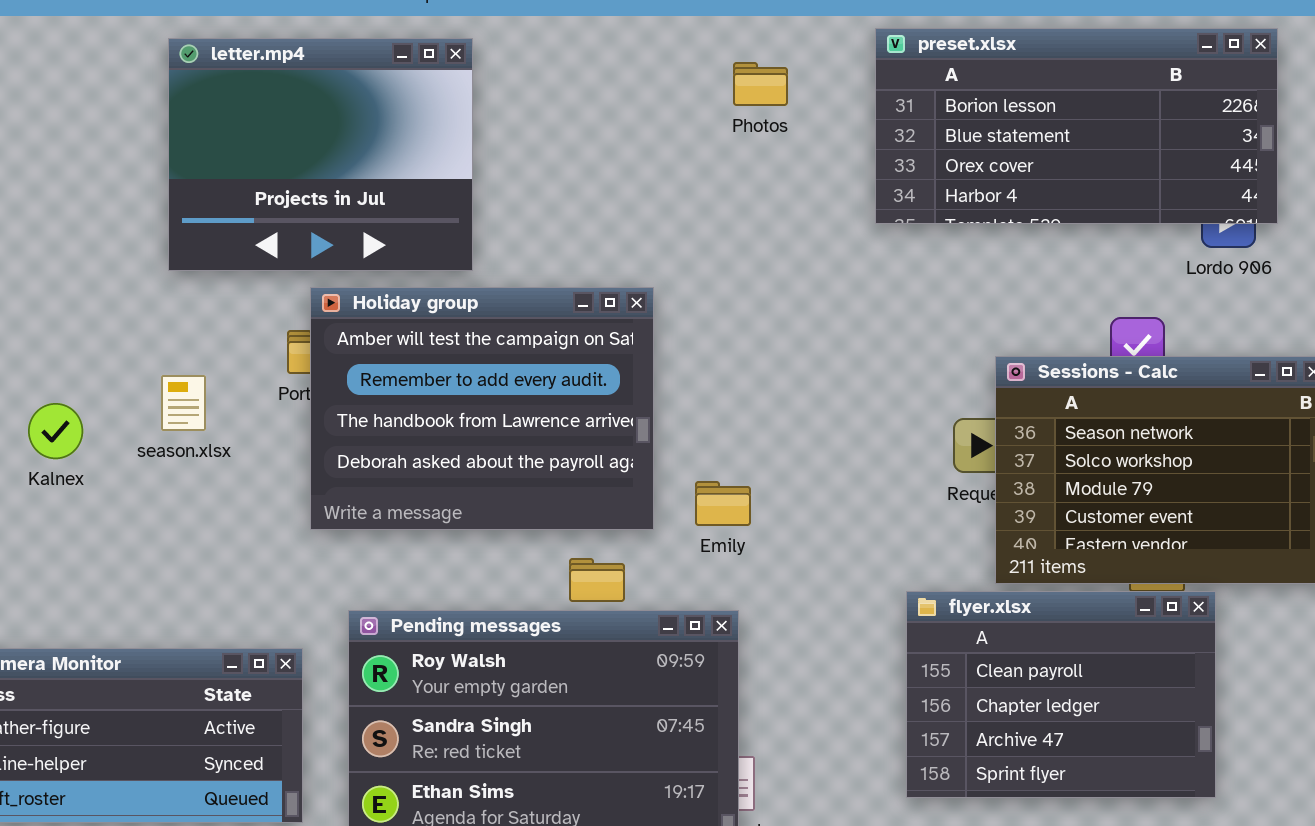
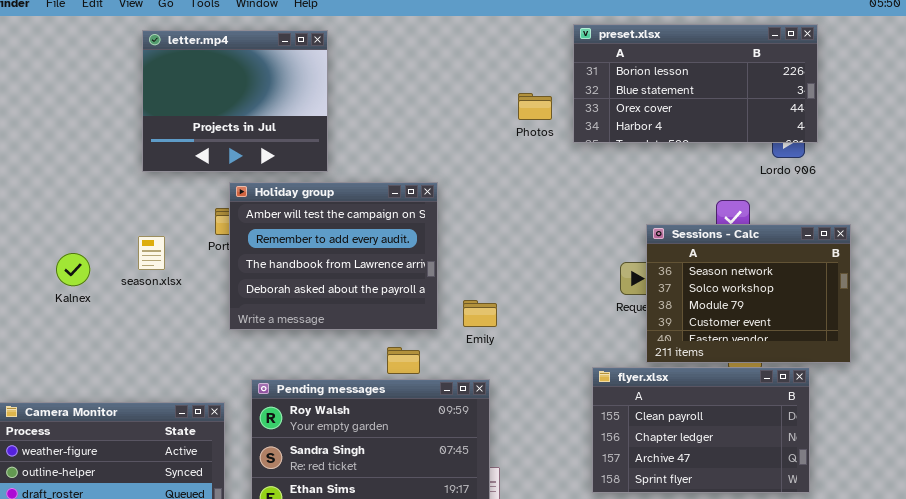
Photos: [733,62,788,106] -> [518,93,552,120], moved
flyer.xlsx: [906,591,1216,798] -> [592,367,810,493], resized

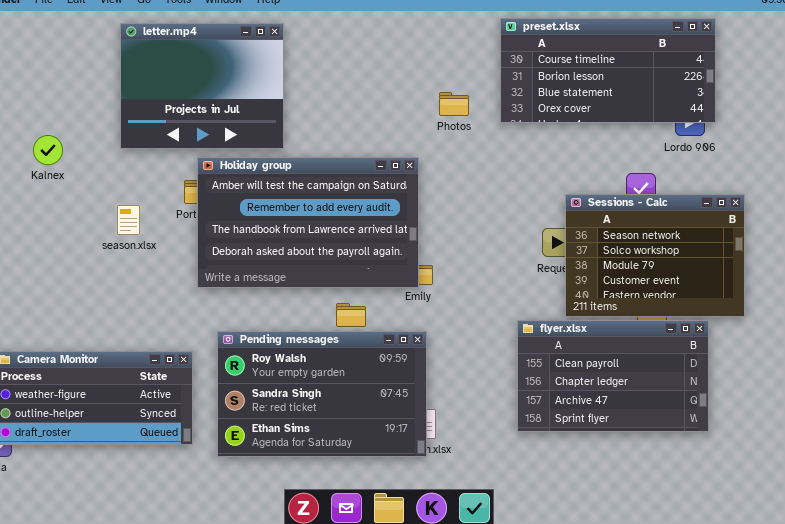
preset.xlsx: [573,24,818,143] -> [500,18,716,123], scrolled up 1 row
Photos: [518,93,552,120] -> [439,92,469,116], moved
Holiday group: [229,182,438,330] -> [197,157,419,288], resized
Kalnex: [56,253,90,286] -> [33,135,63,165], moved

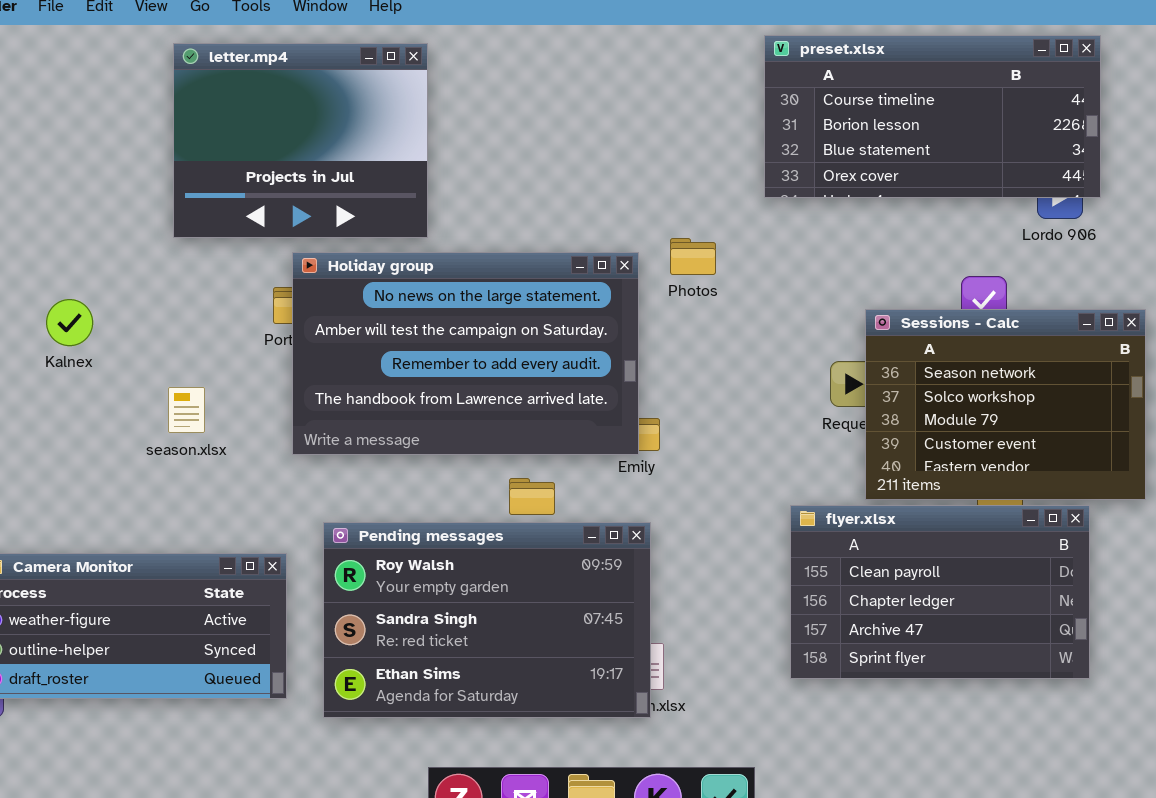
Photos: [439,92,469,116] -> [670,238,716,275], moved
Kalnex: [33,135,63,165] -> [46,299,93,346], moved
Holiday group: [197,157,419,288] -> [292,252,639,455], scrolled up 1 row
season.xlsx: [117,205,140,235] -> [168,387,205,433], moved

